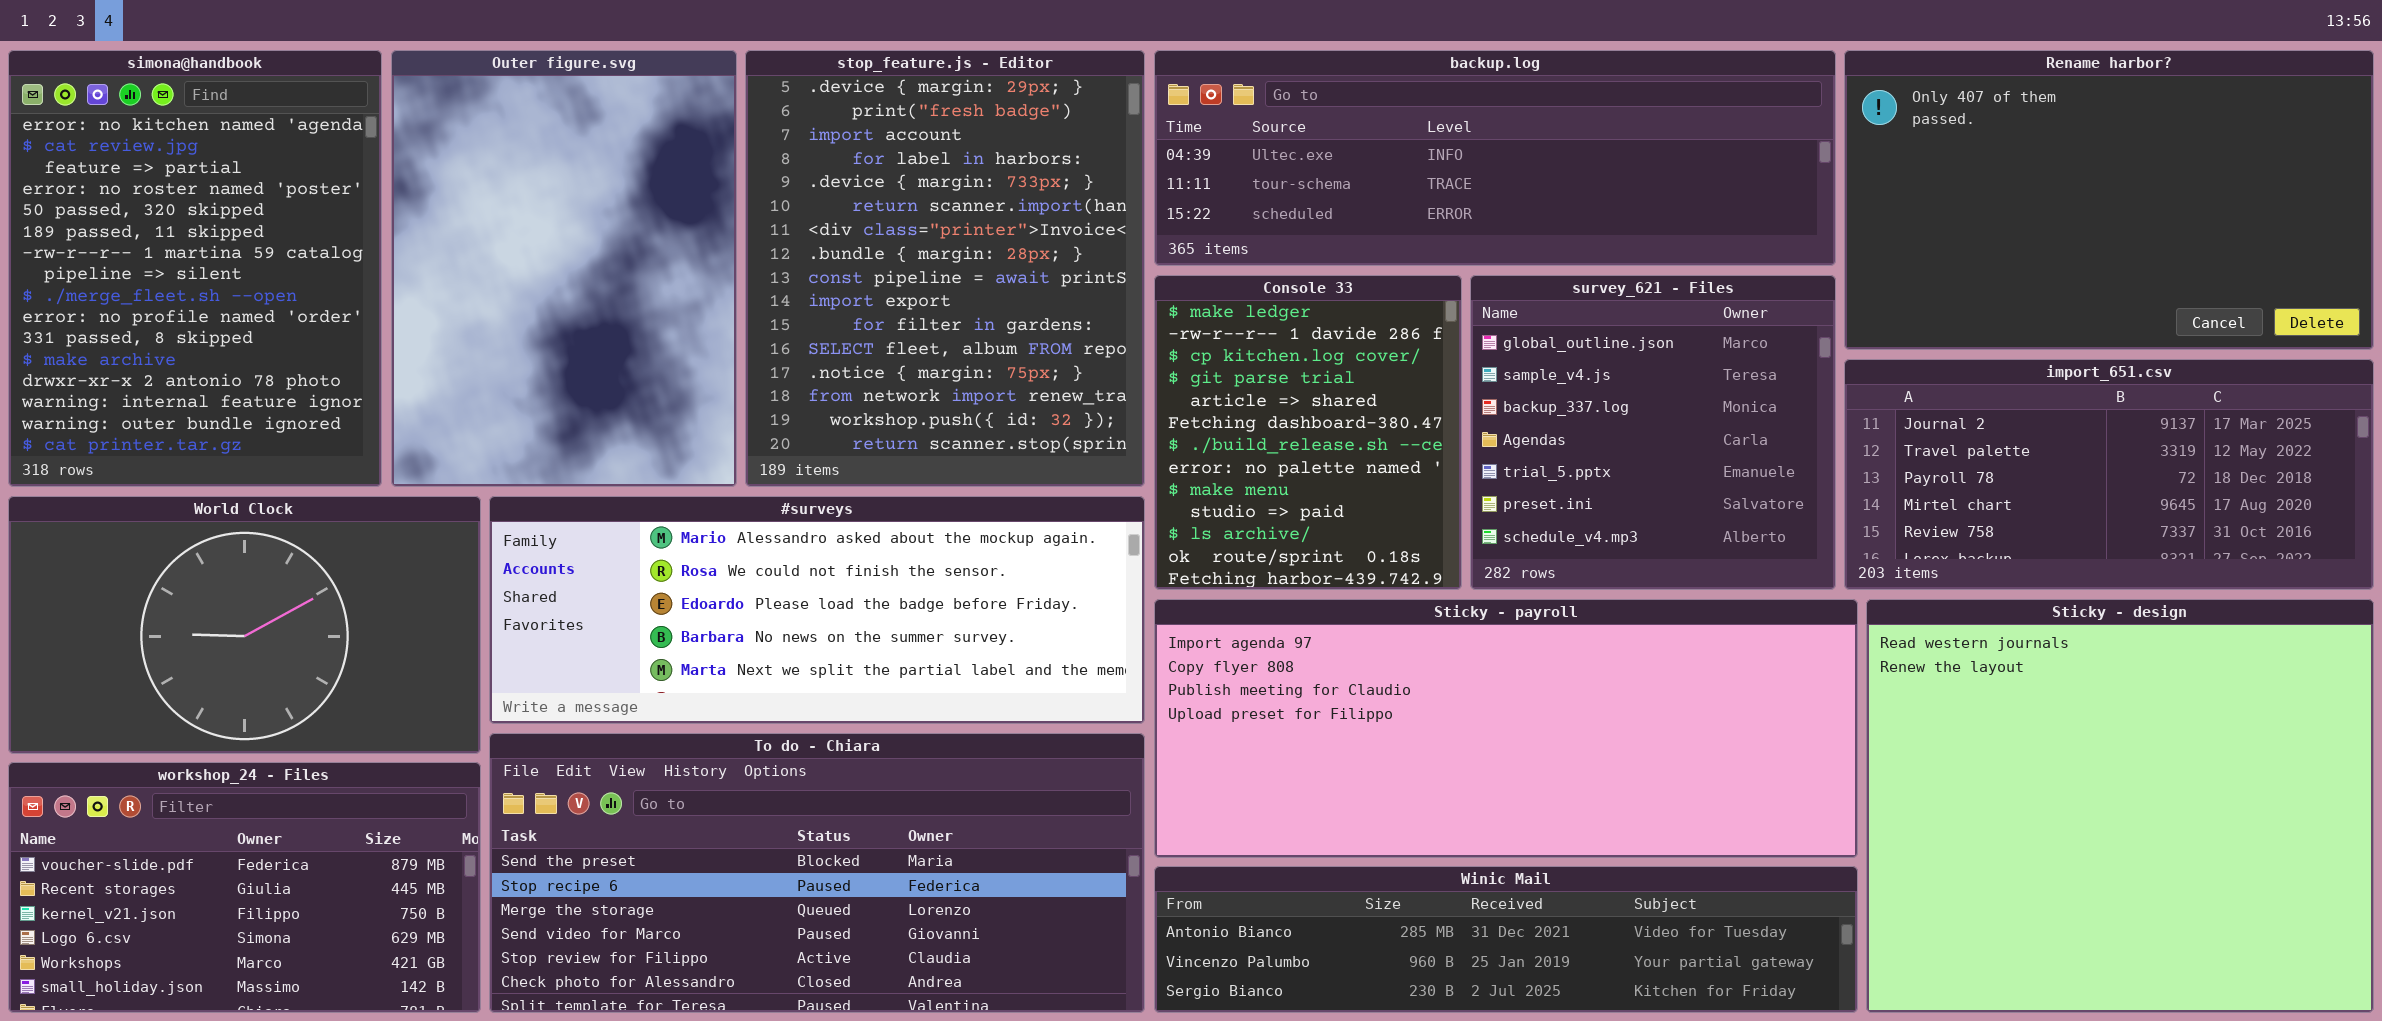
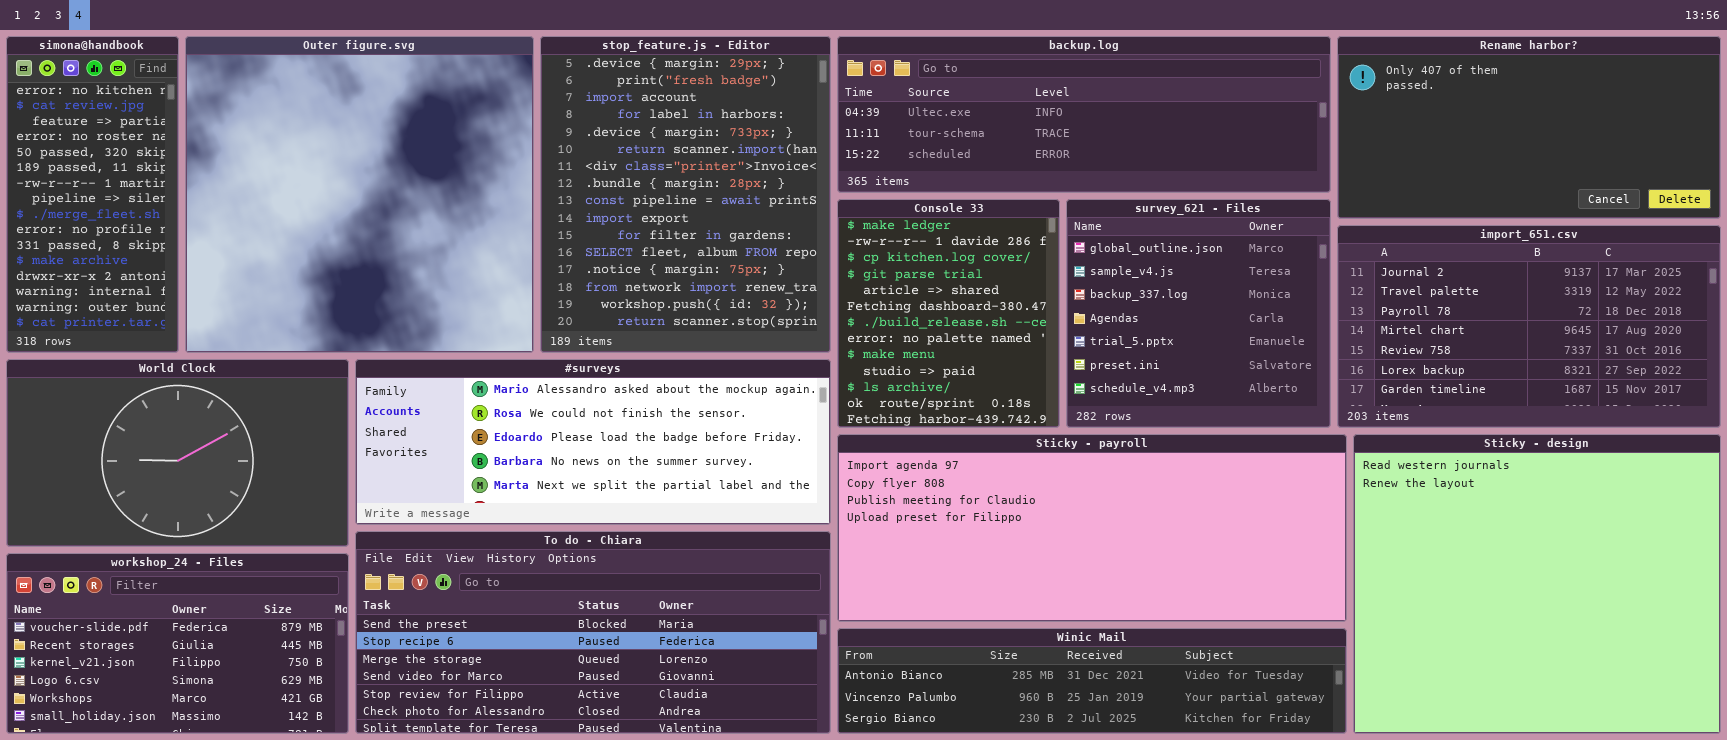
simona@handbook: [8,50,382,487] -> [6,36,179,353], resized
Outer figure.svg: [391,50,737,487] -> [185,36,534,353], resized
Rename harbor?: [1844,50,2374,350] -> [1337,36,1721,219], resized
import_651.csv: [1844,359,2374,590] -> [1337,225,1721,428], resized

